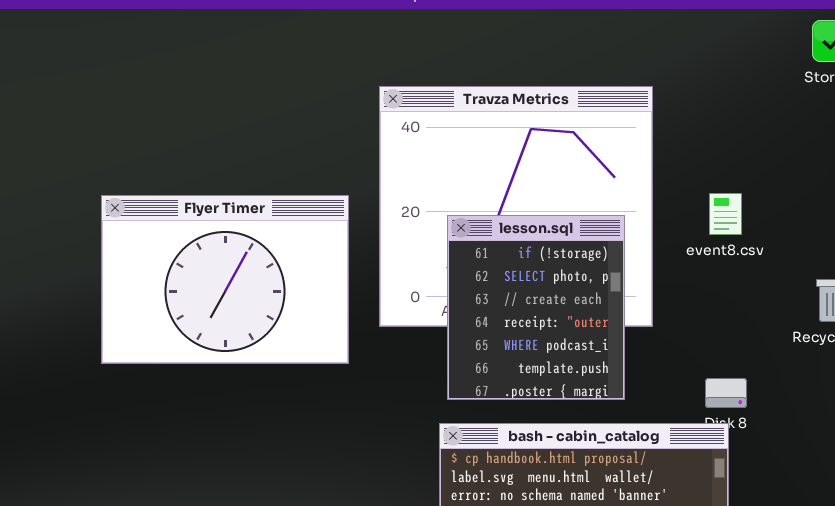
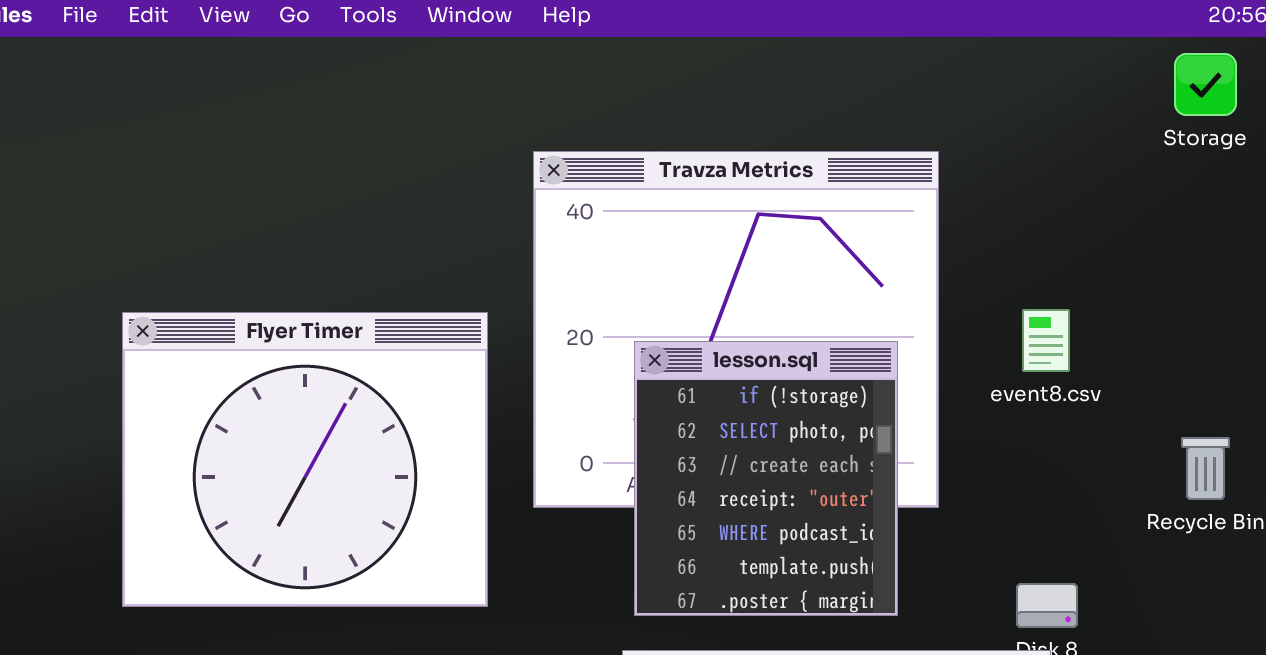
Flyer Timer: [101,195,349,364] -> [122,312,488,607], resized

